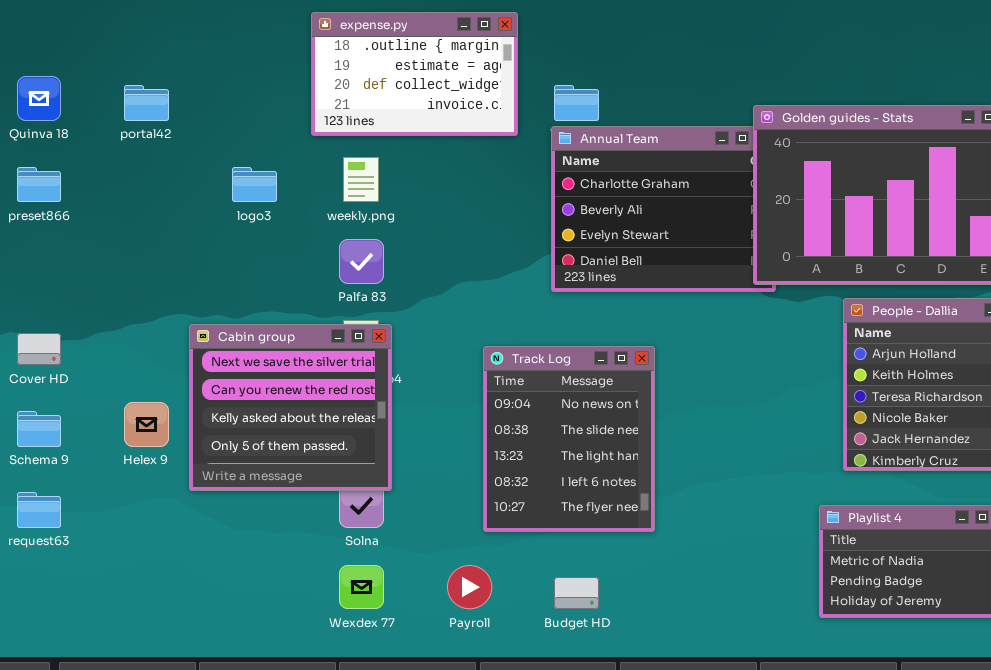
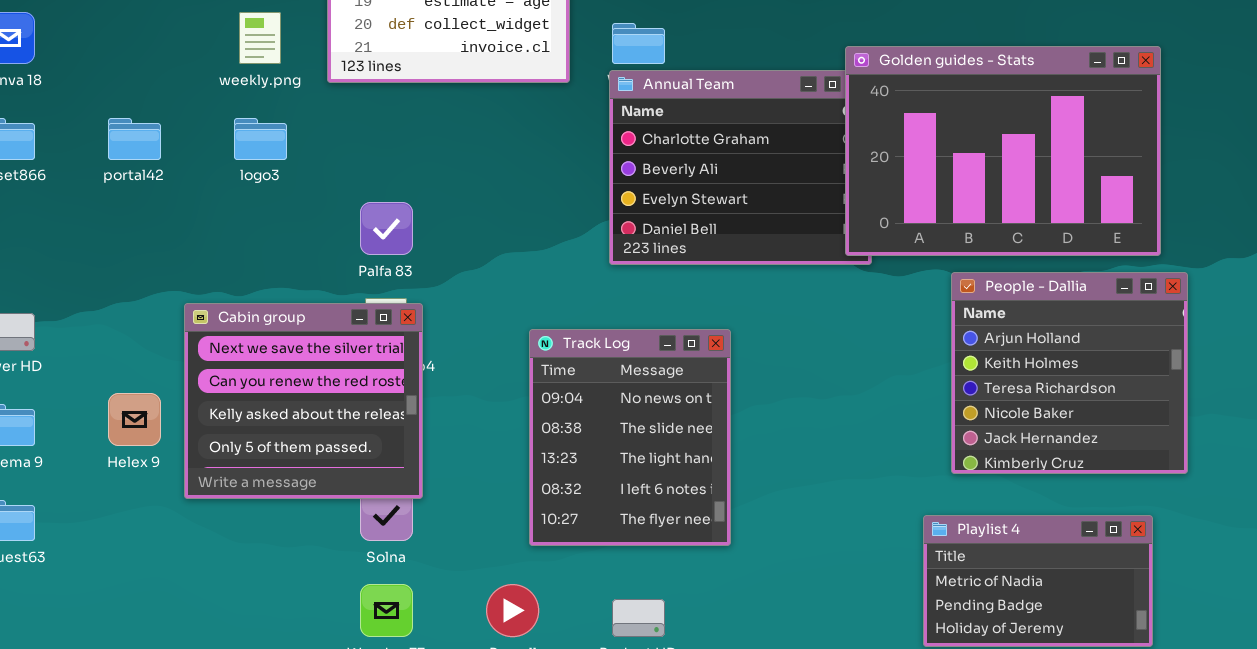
portal42: [124,85,169,121] -> [108,118,161,160], moved
weekly.png: [343,157,379,202] -> [239,12,281,64], moved

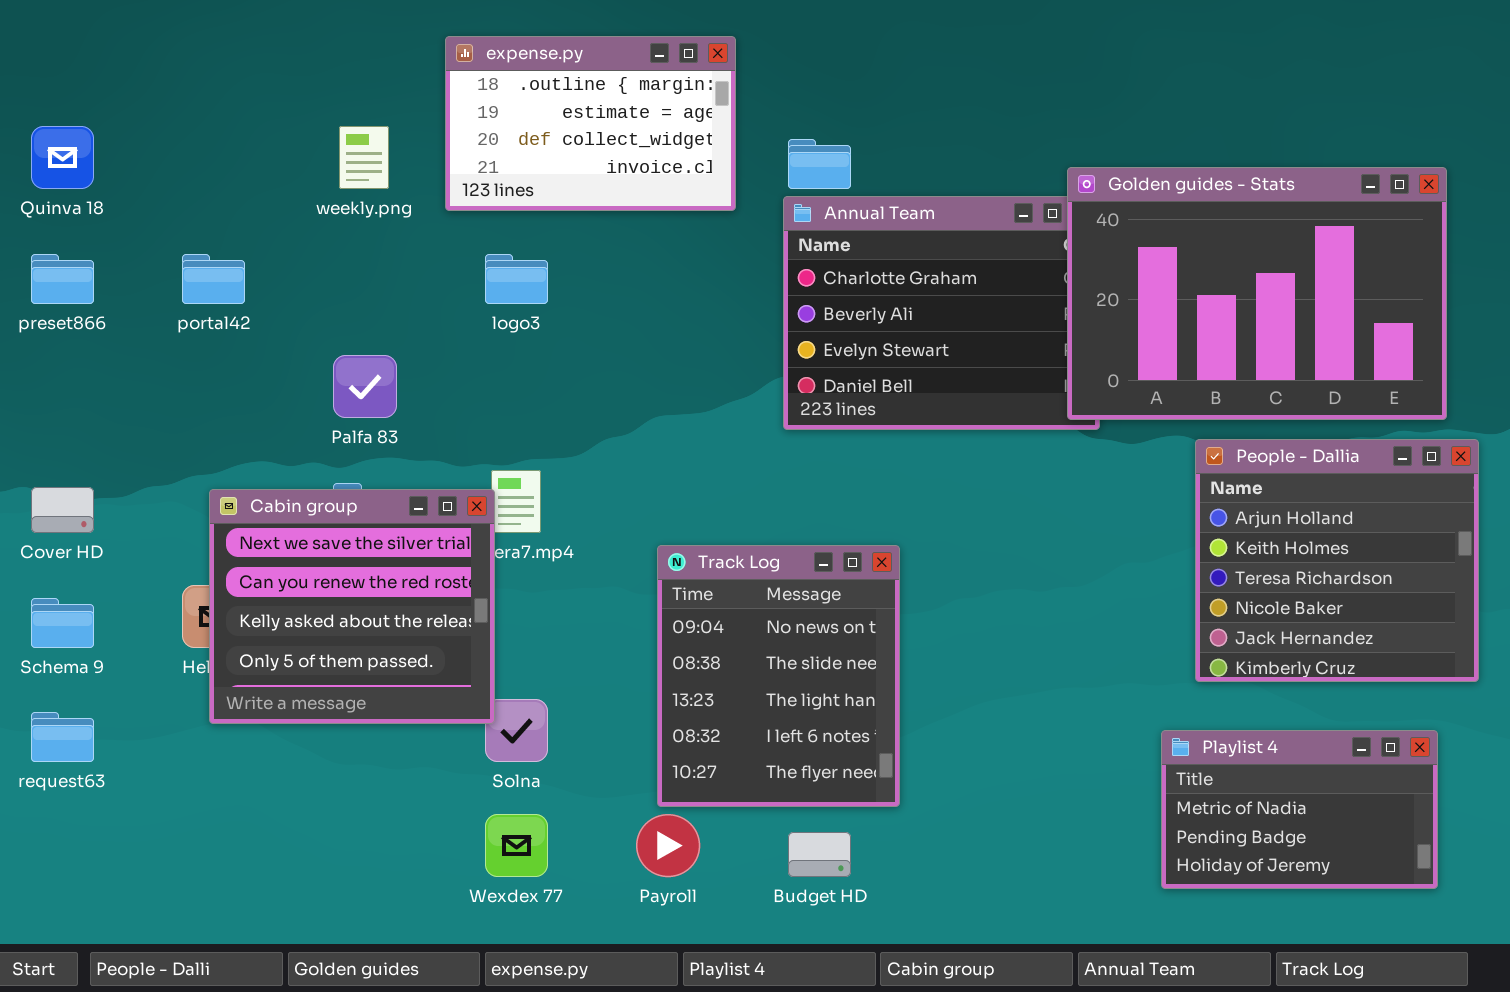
logo3: [234,118,287,160] -> [485,254,548,304], moved
Palfa 83: [360,202,413,255] -> [333,355,397,418], moved
Cabin group: [184,303,423,499] -> [209,489,495,724], moved
Track Log: [529,329,731,546] -> [657,545,900,807], moved

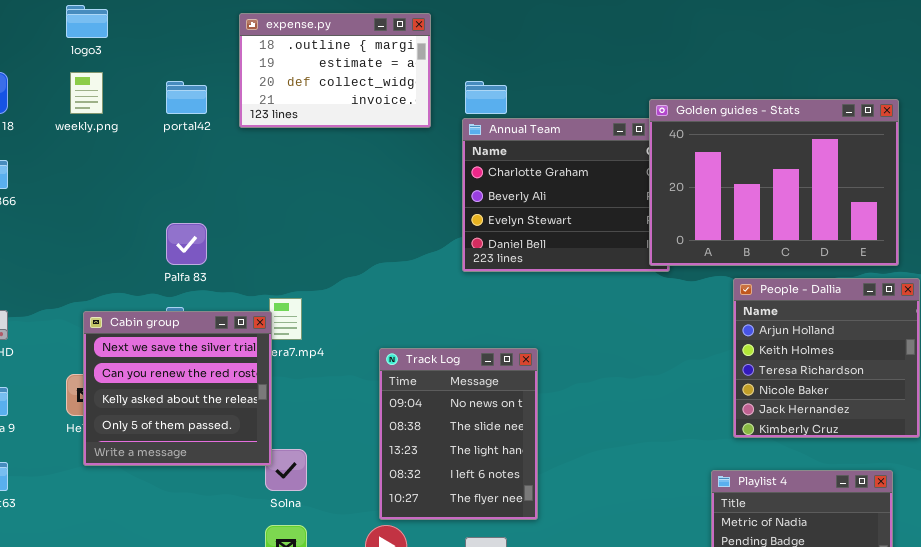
weekly.png: [339,126,389,189] -> [70,72,103,114], moved
portal42: [182,254,245,304] -> [166,81,207,114], moved
logo3: [485,254,548,304] -> [66,5,108,38], moved

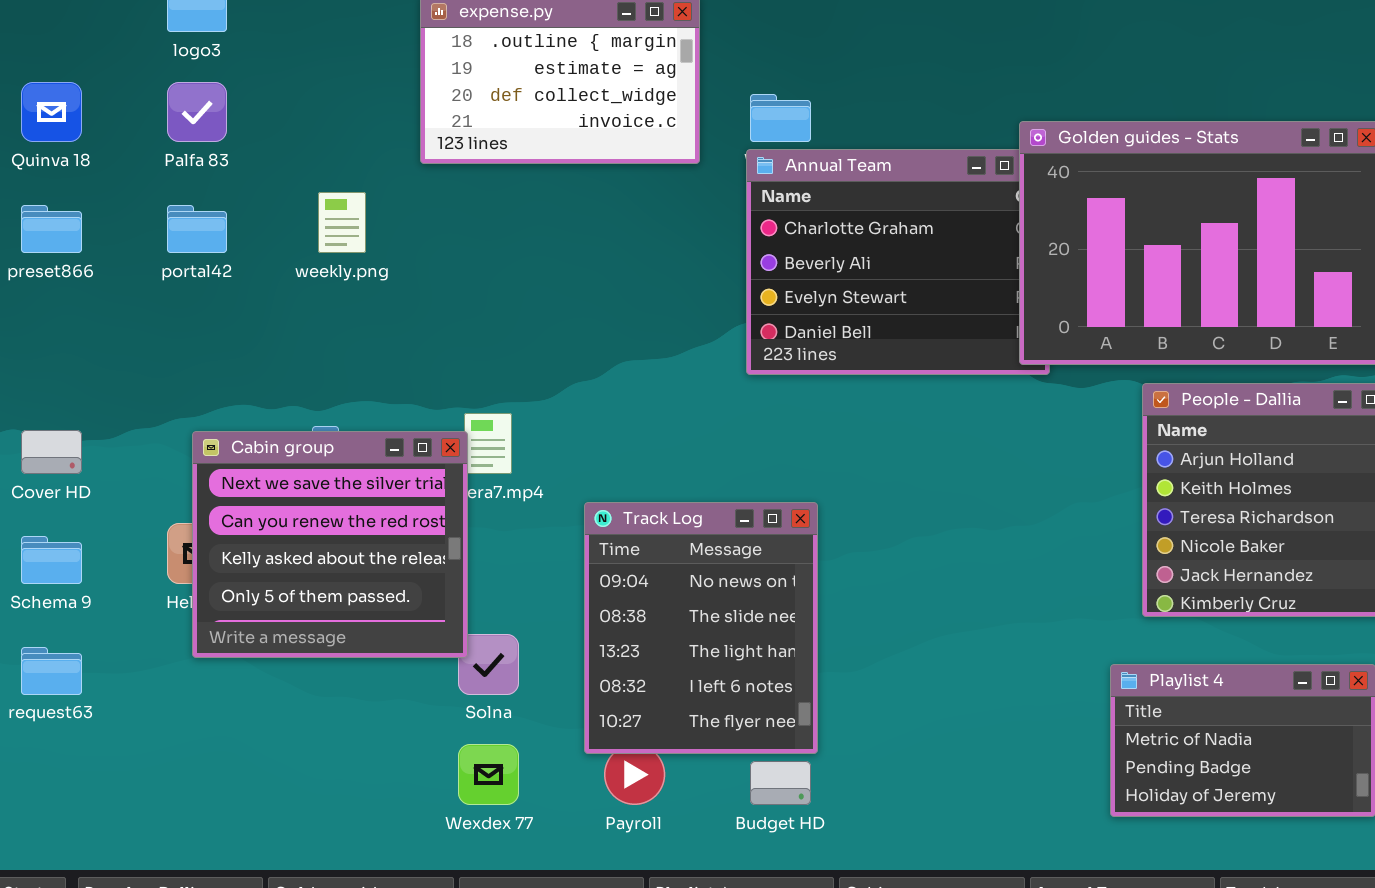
weekly.png: [70,72,103,114] -> [318,192,366,253], moved
portal42: [166,81,207,114] -> [167,205,227,253], moved
Palfa 83: [166,223,207,265] -> [167,82,227,142], moved
Track Log: [379,348,538,520] -> [584,502,818,754], moved

